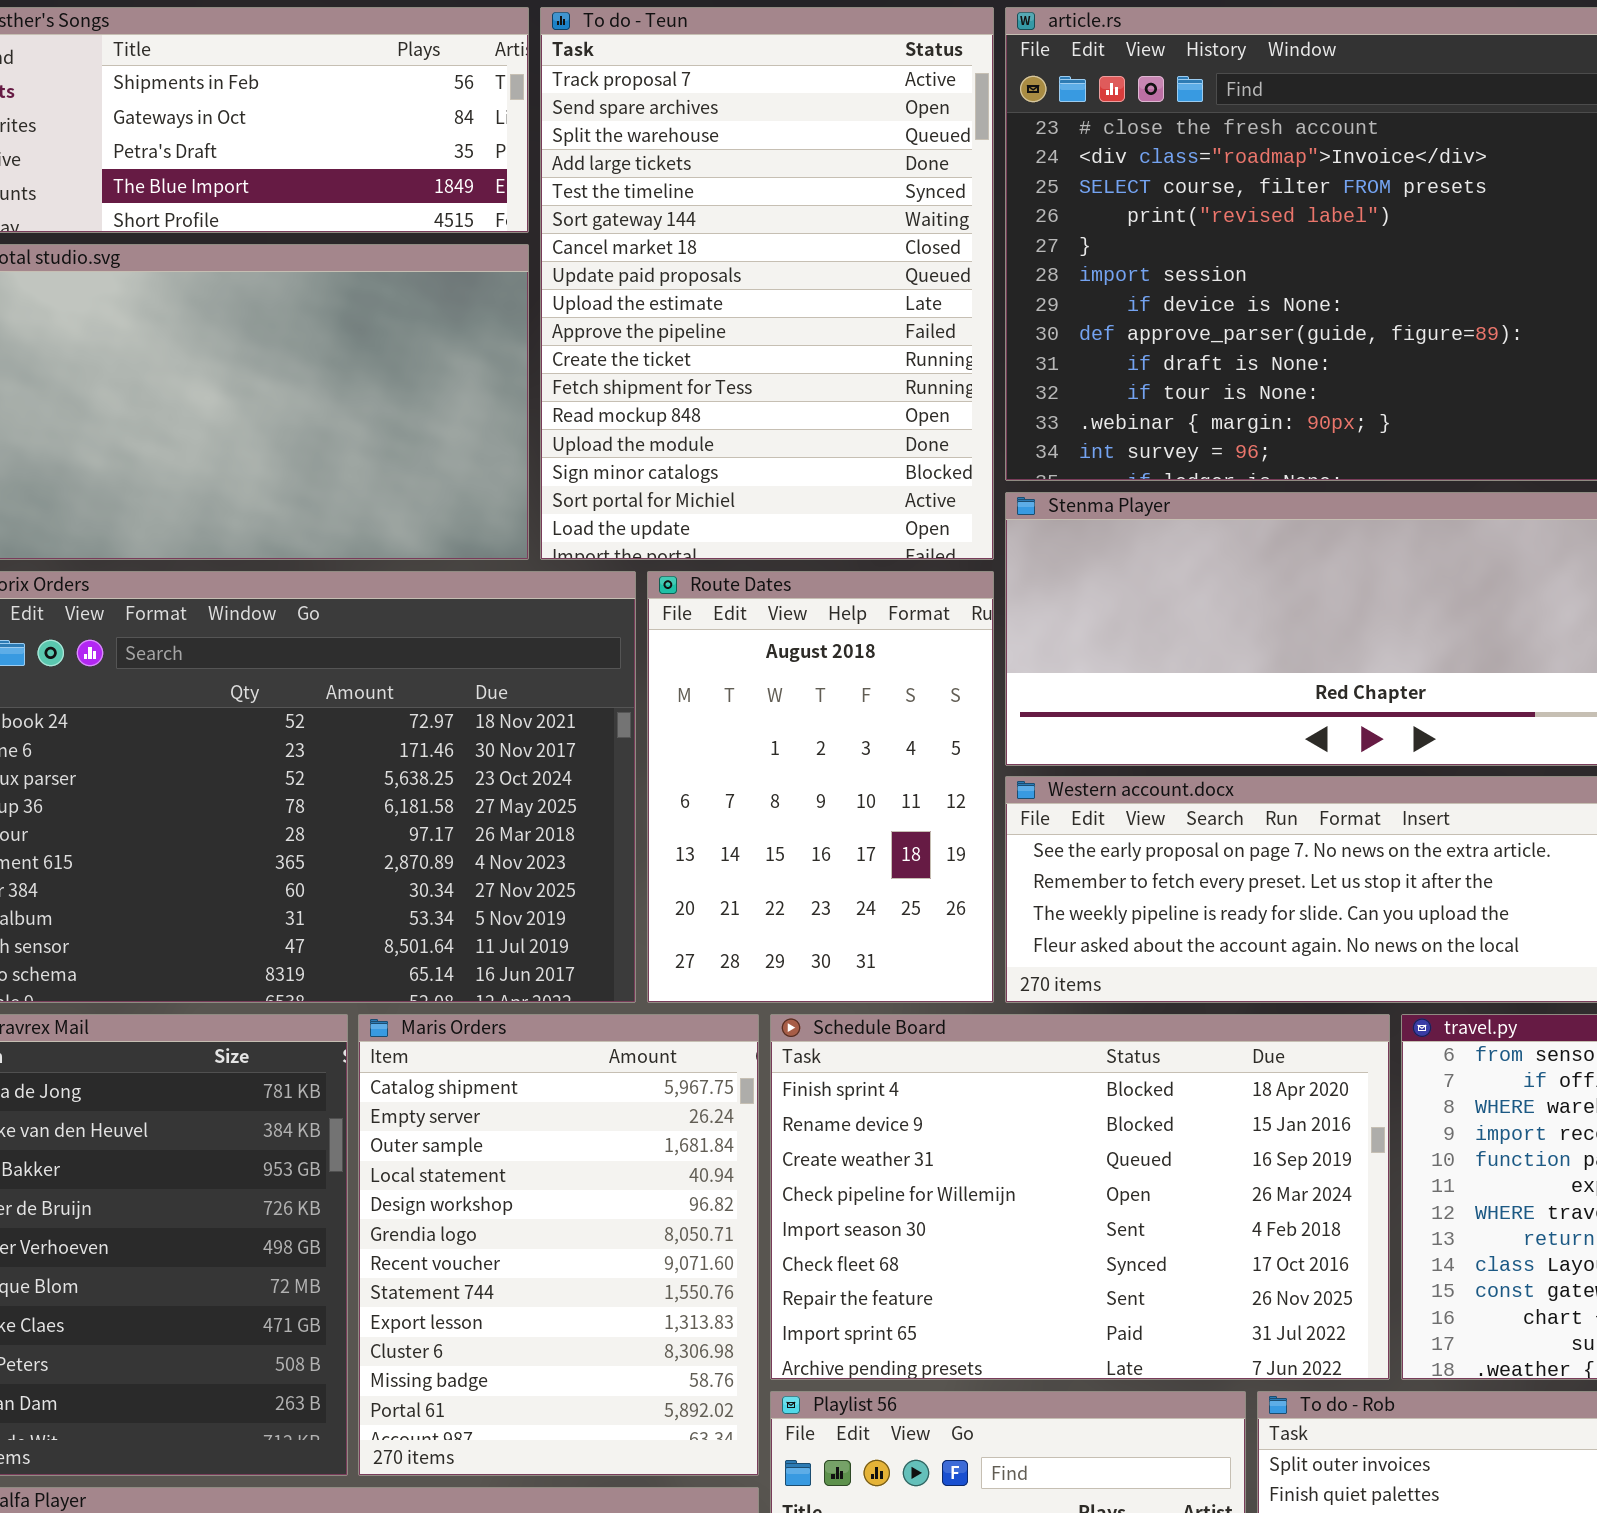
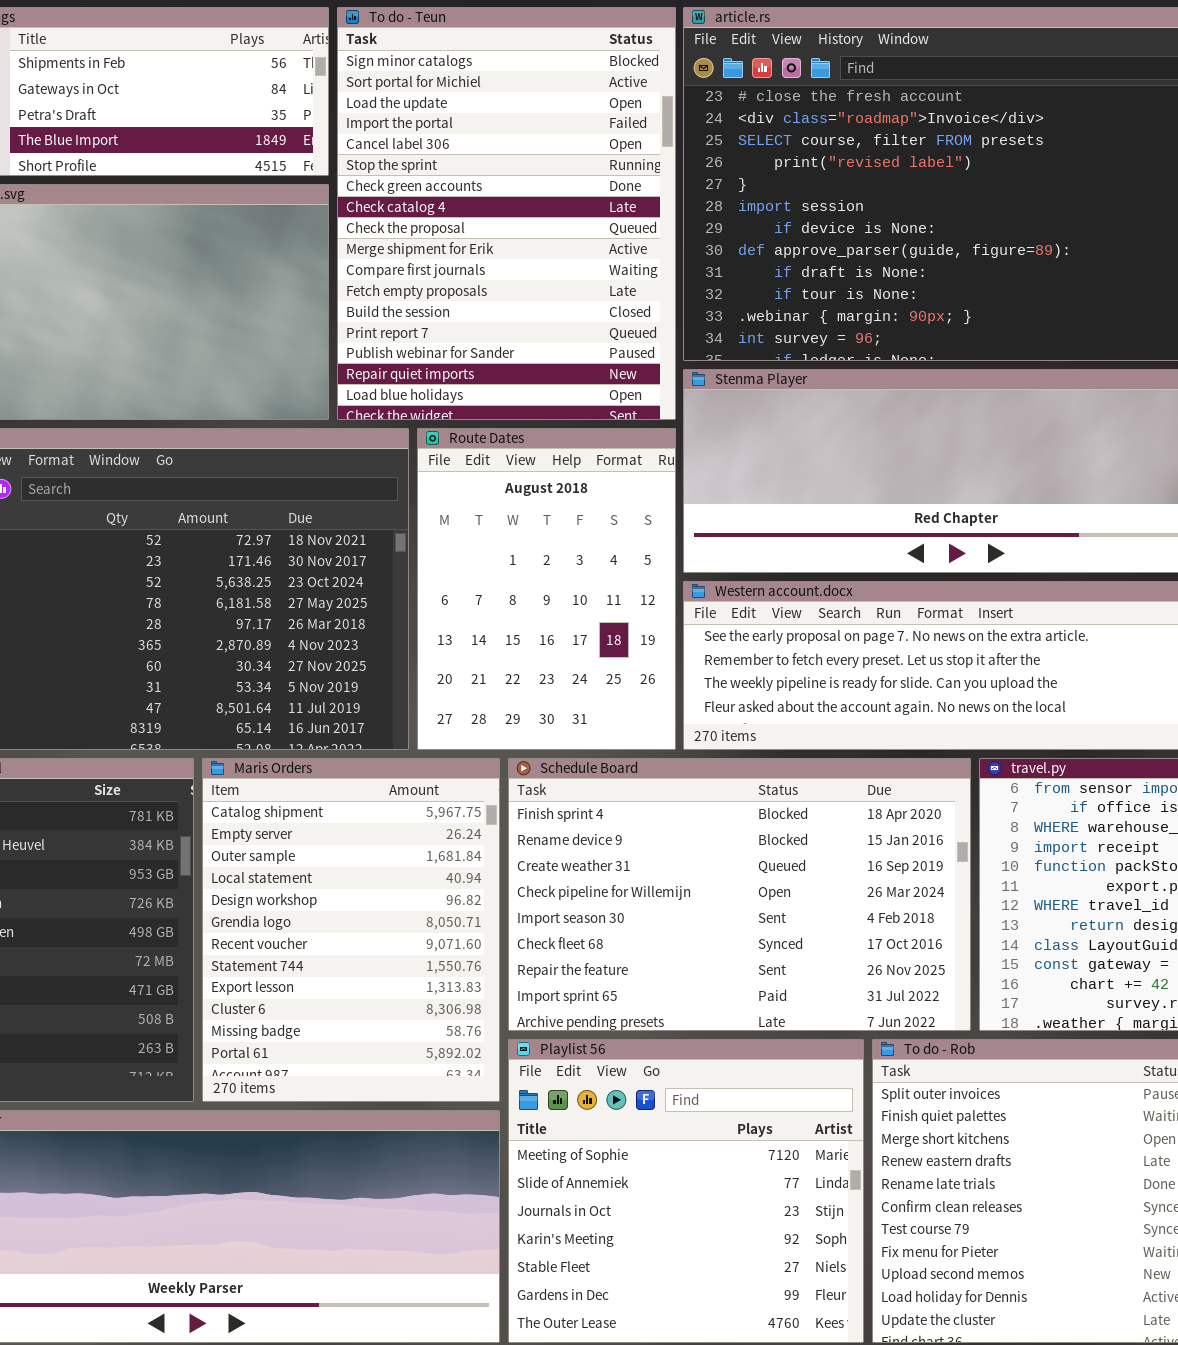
To do - Teun: [540,7,994,560] -> [337,7,676,420], scrolled down 14 rows

